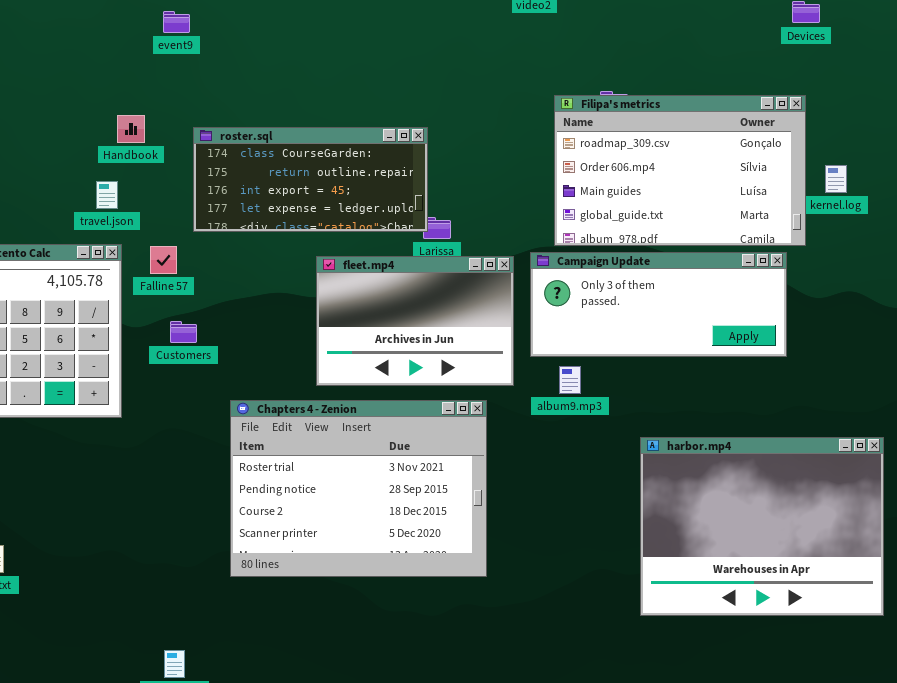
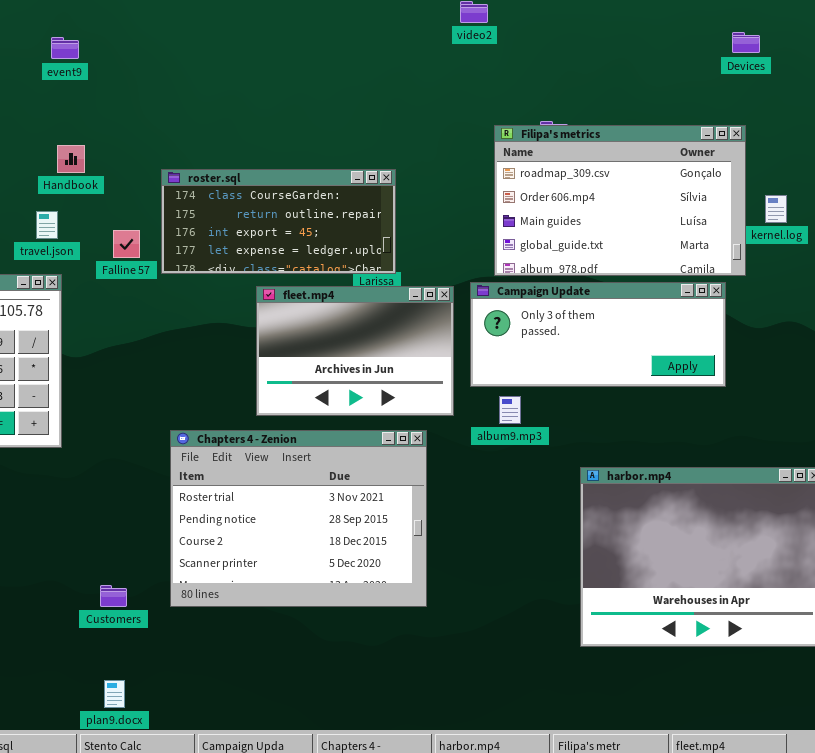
event9: [163,11,190,33] -> [51,37,79,59], moved
roster.sql: [193,127,428,232] -> [161,169,396,274], moved
Falline 57: [150,246,177,274] -> [113,230,140,258], moved
Customers: [170,321,197,343] -> [100,585,127,607], moved

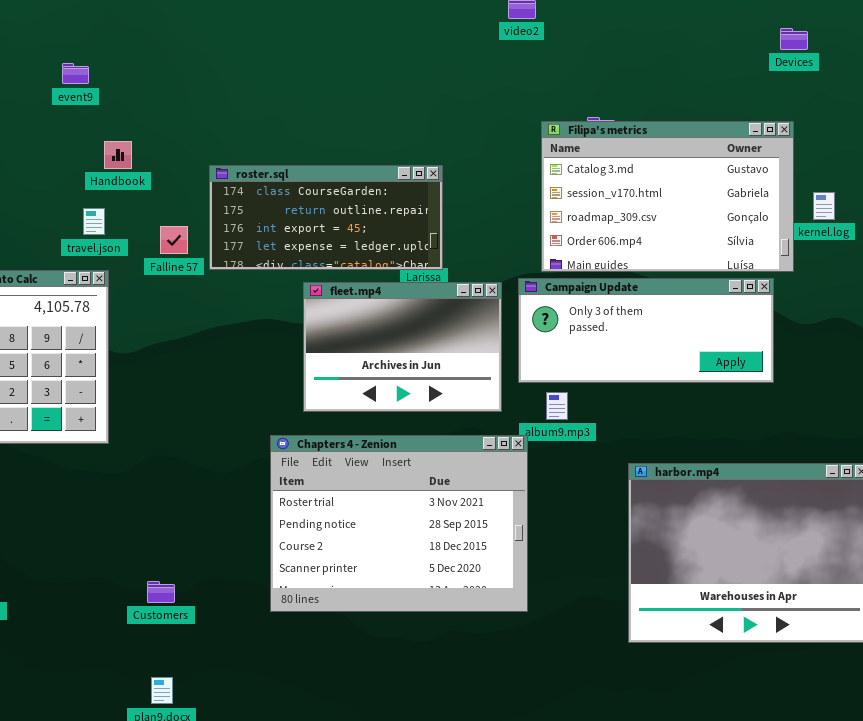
event9: [51,37,79,59] -> [62,63,89,84], moved
Filipa's metrics: [494,125,746,276] -> [541,121,794,272], scrolled up 2 rows
Chapters 4 - Zenion: [170,430,427,607] -> [270,435,528,612], moved

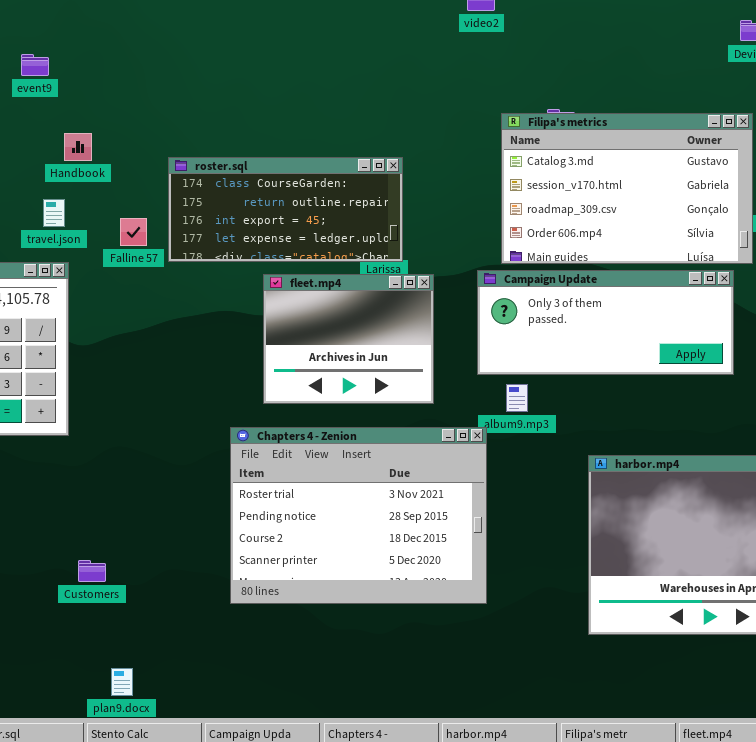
fleet.mp4: [303,282,502,412] -> [263,274,434,404], resized
Customers: [147,581,175,603] -> [78,560,106,582], moved

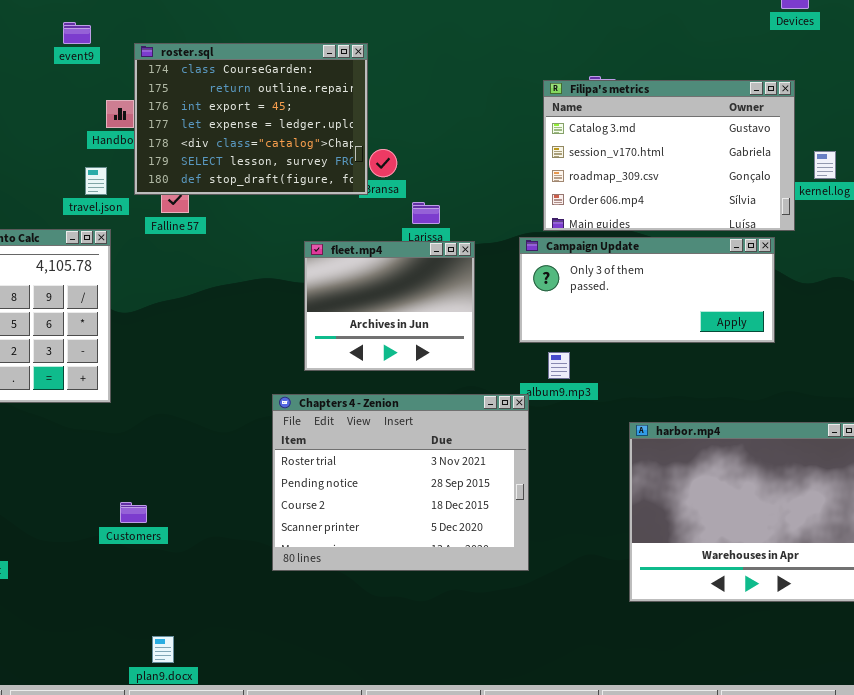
roster.sql: [168,157,403,262] -> [134,43,368,195], moved, resized
Customers: [78,560,106,582] -> [120,502,147,523], moved

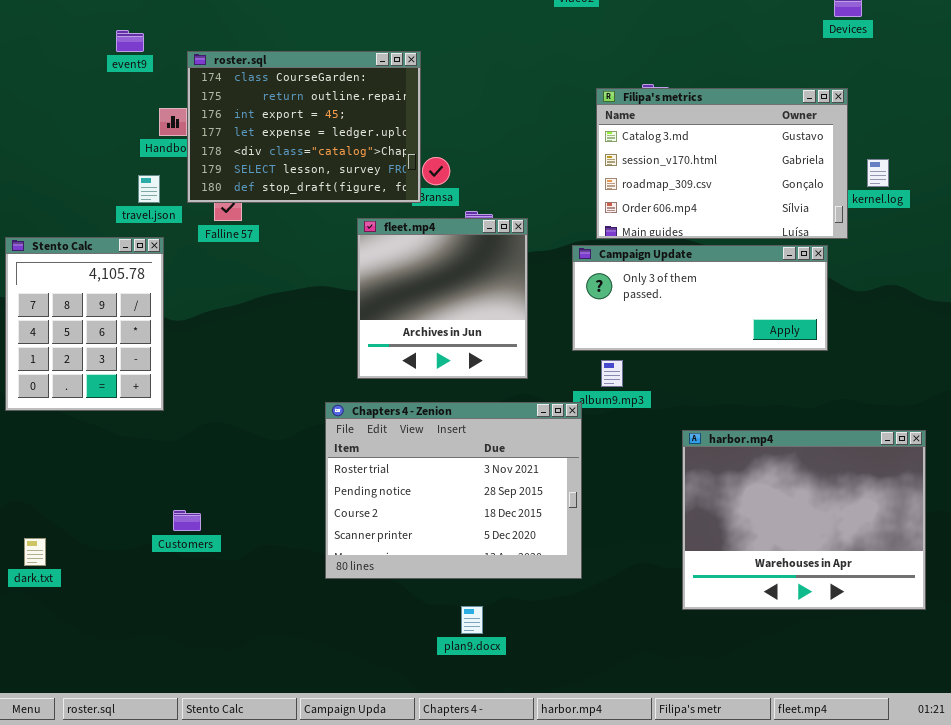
fleet.mp4: [304,241,475,371] -> [357,218,528,379], resized
plan9.docx: [152,636,174,663] -> [461,606,483,634], moved

